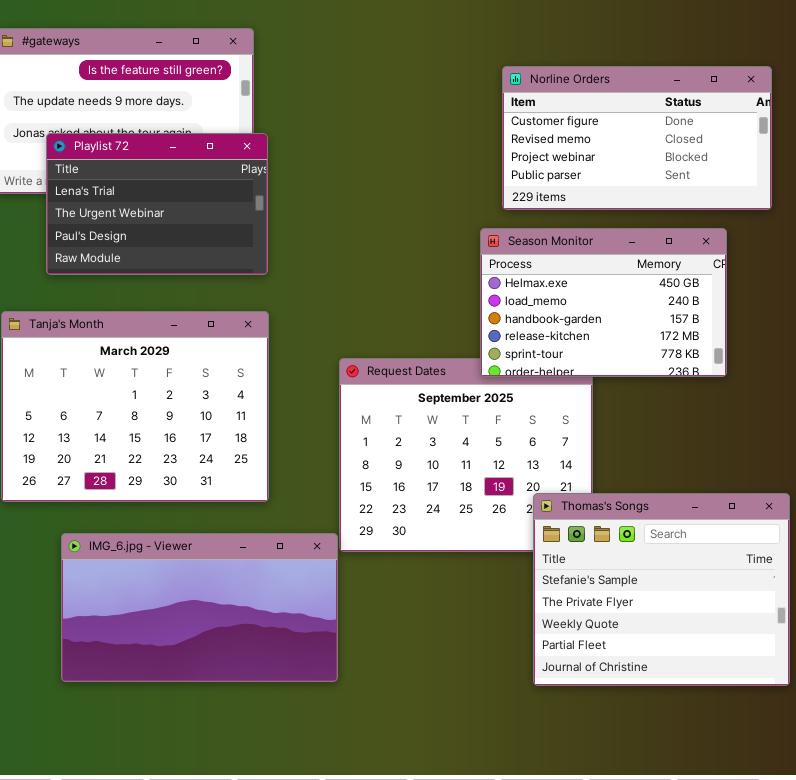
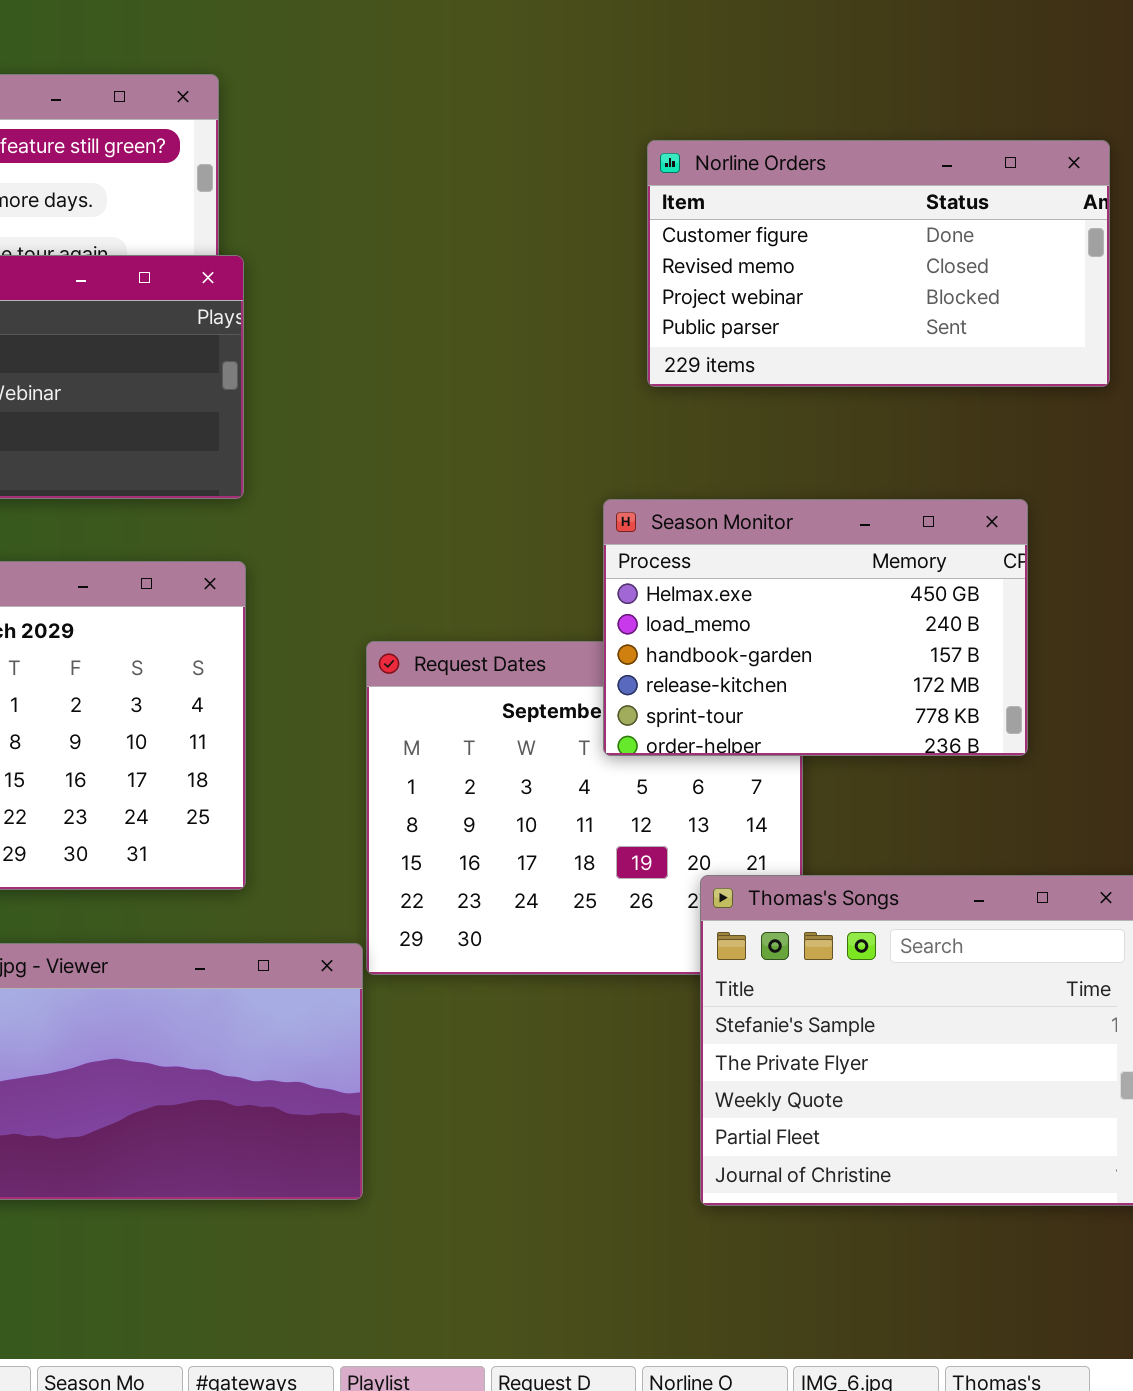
Season Monitor: [480,228,727,377] -> [603,499,1028,756], moved

